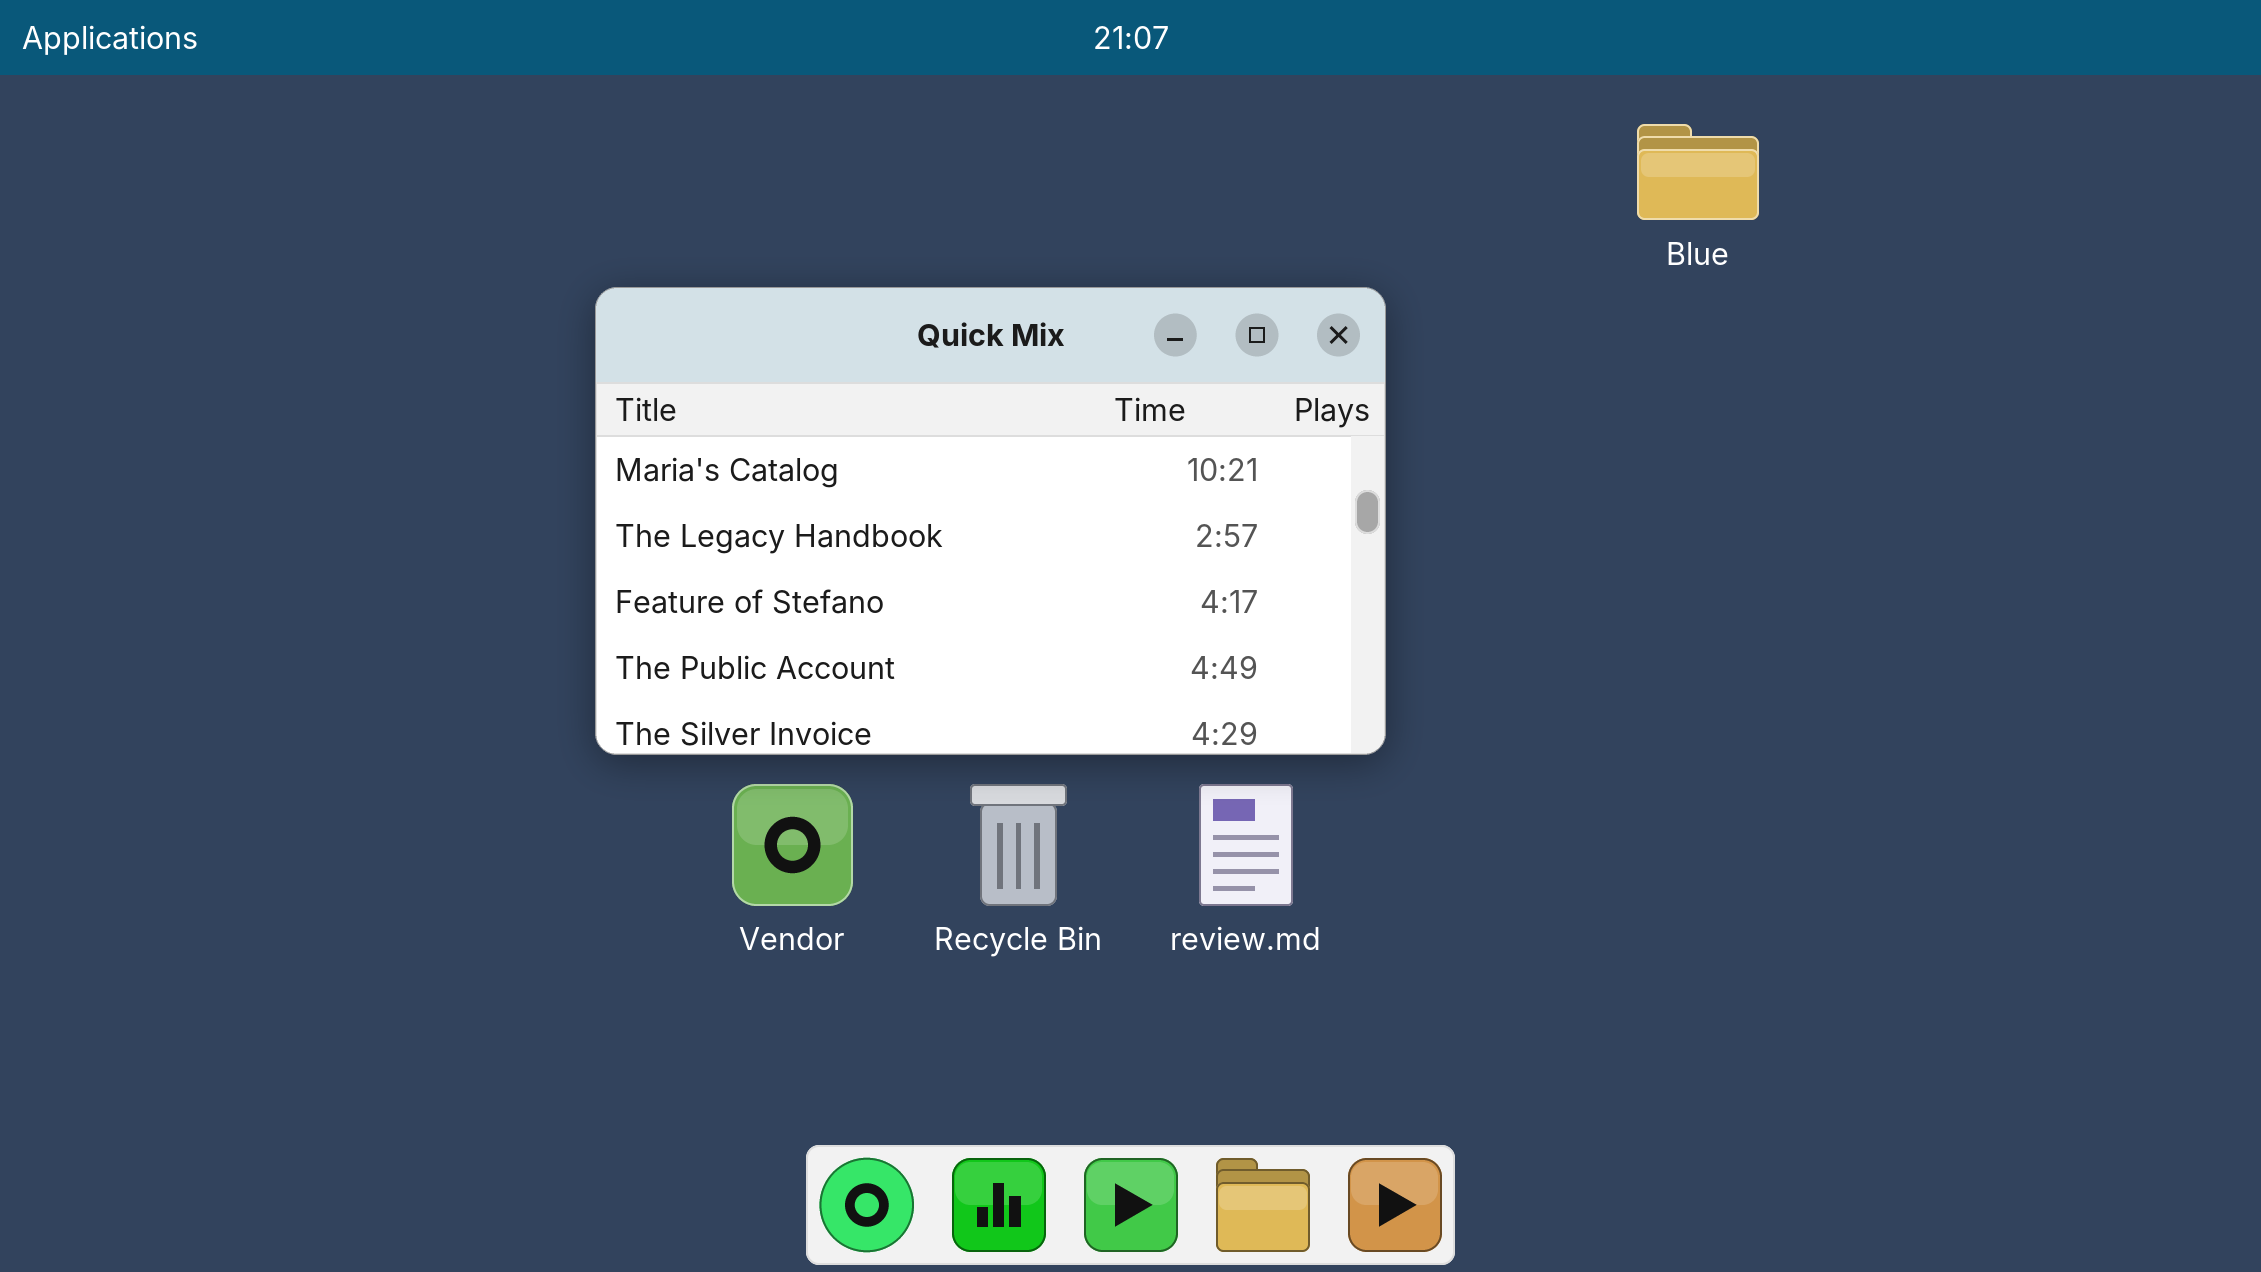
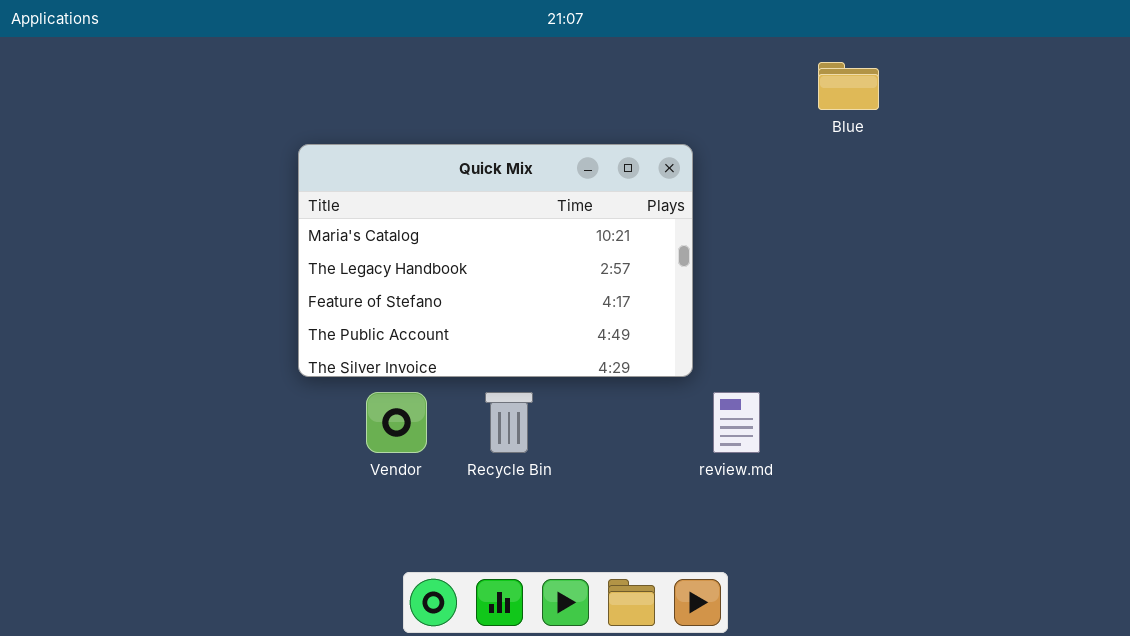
review.md: [1199,784,1293,906] -> [713,392,760,453], moved

